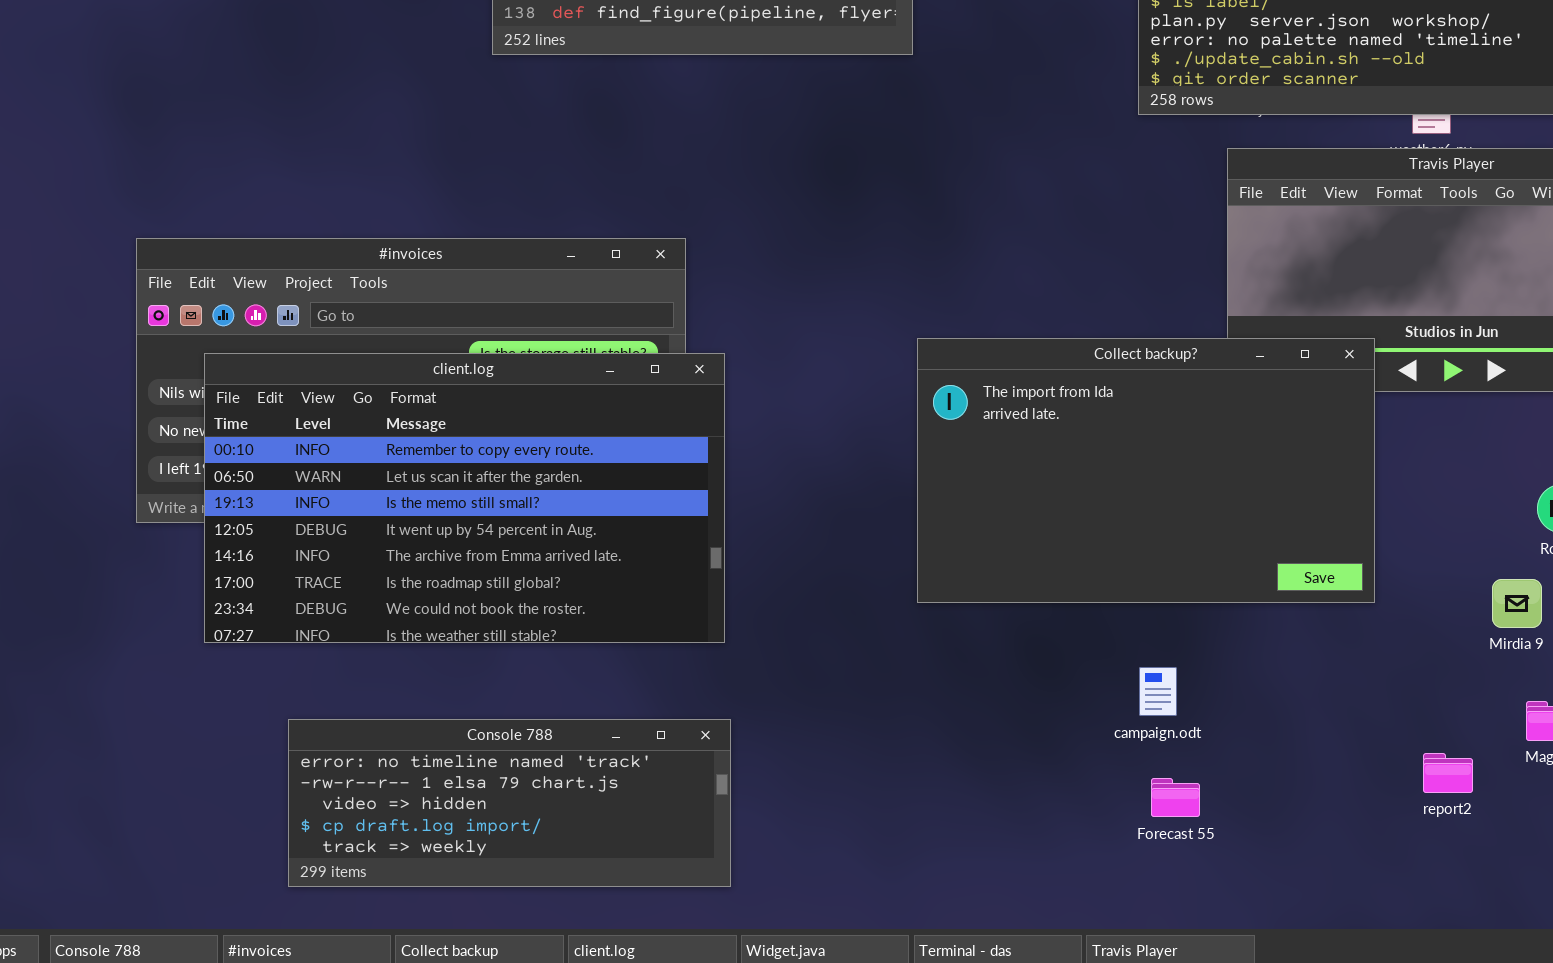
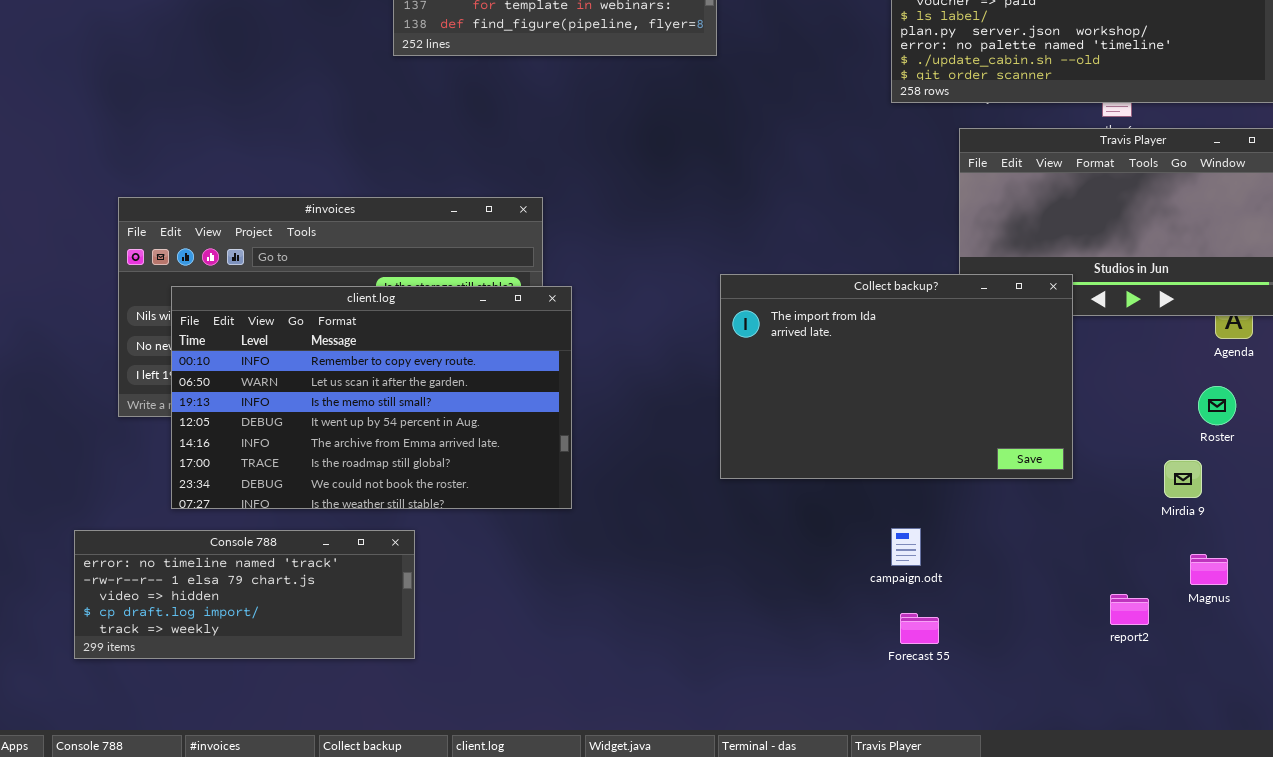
Console 788: [288,719,731,887] -> [74,530,415,659], moved

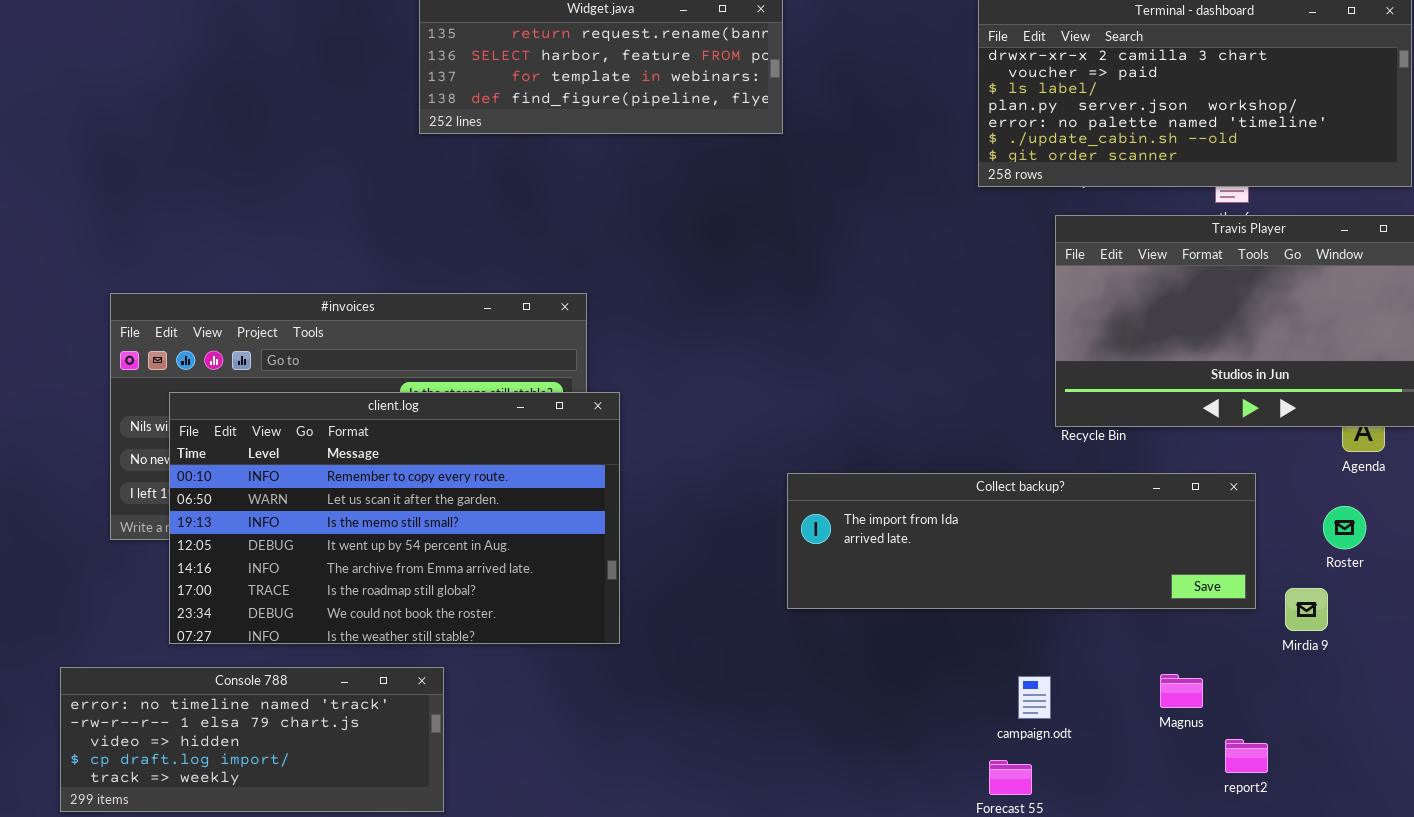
Collect backup?: [720,274,1073,479] -> [787,473,1256,609], resized
campaign.odt: [891,528,921,566] -> [1018,676,1051,719], moved
Magnus: [1190,554,1228,585] -> [1160,674,1203,708], moved

